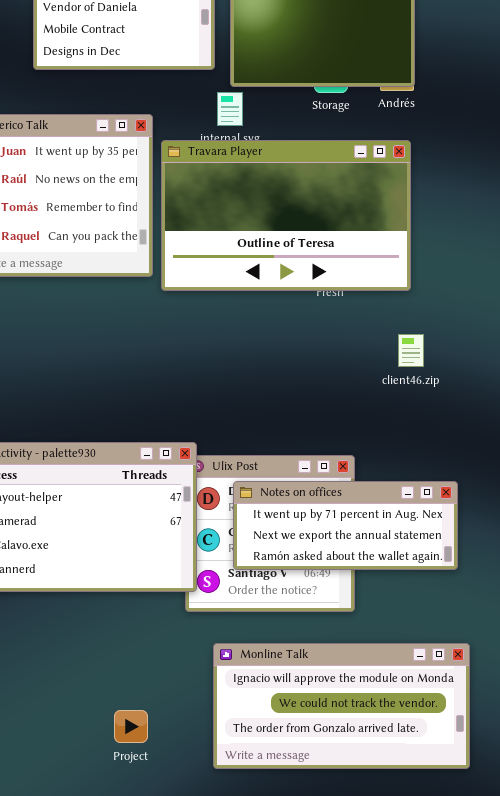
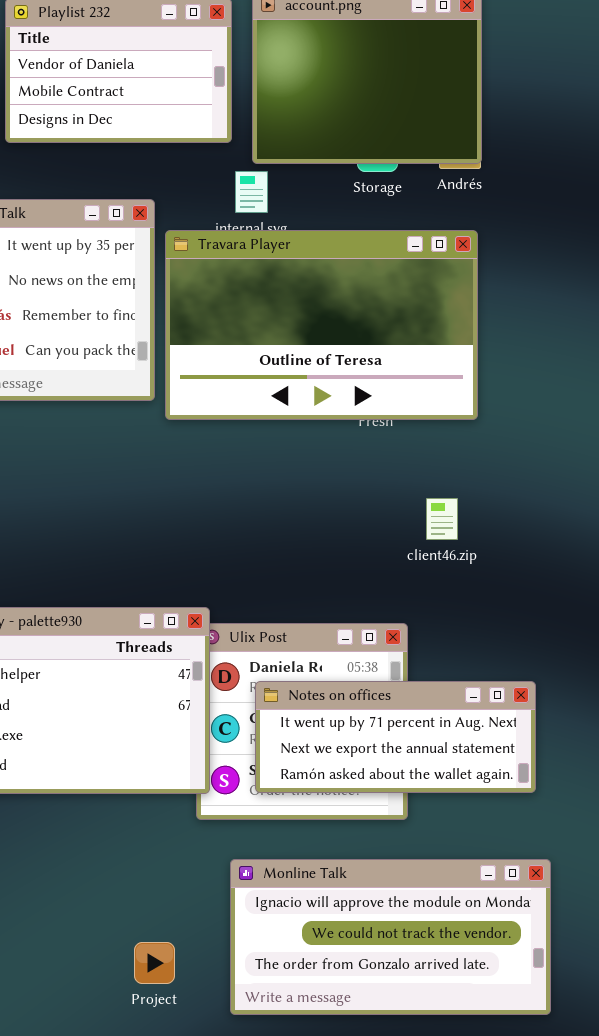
client46.zip: [398,334,424,367] -> [426,498,458,540], moved
Notes on offices: [233,481,458,570] -> [255,681,536,793], moved
Project: [114,710,148,743] -> [134,942,175,984], moved

